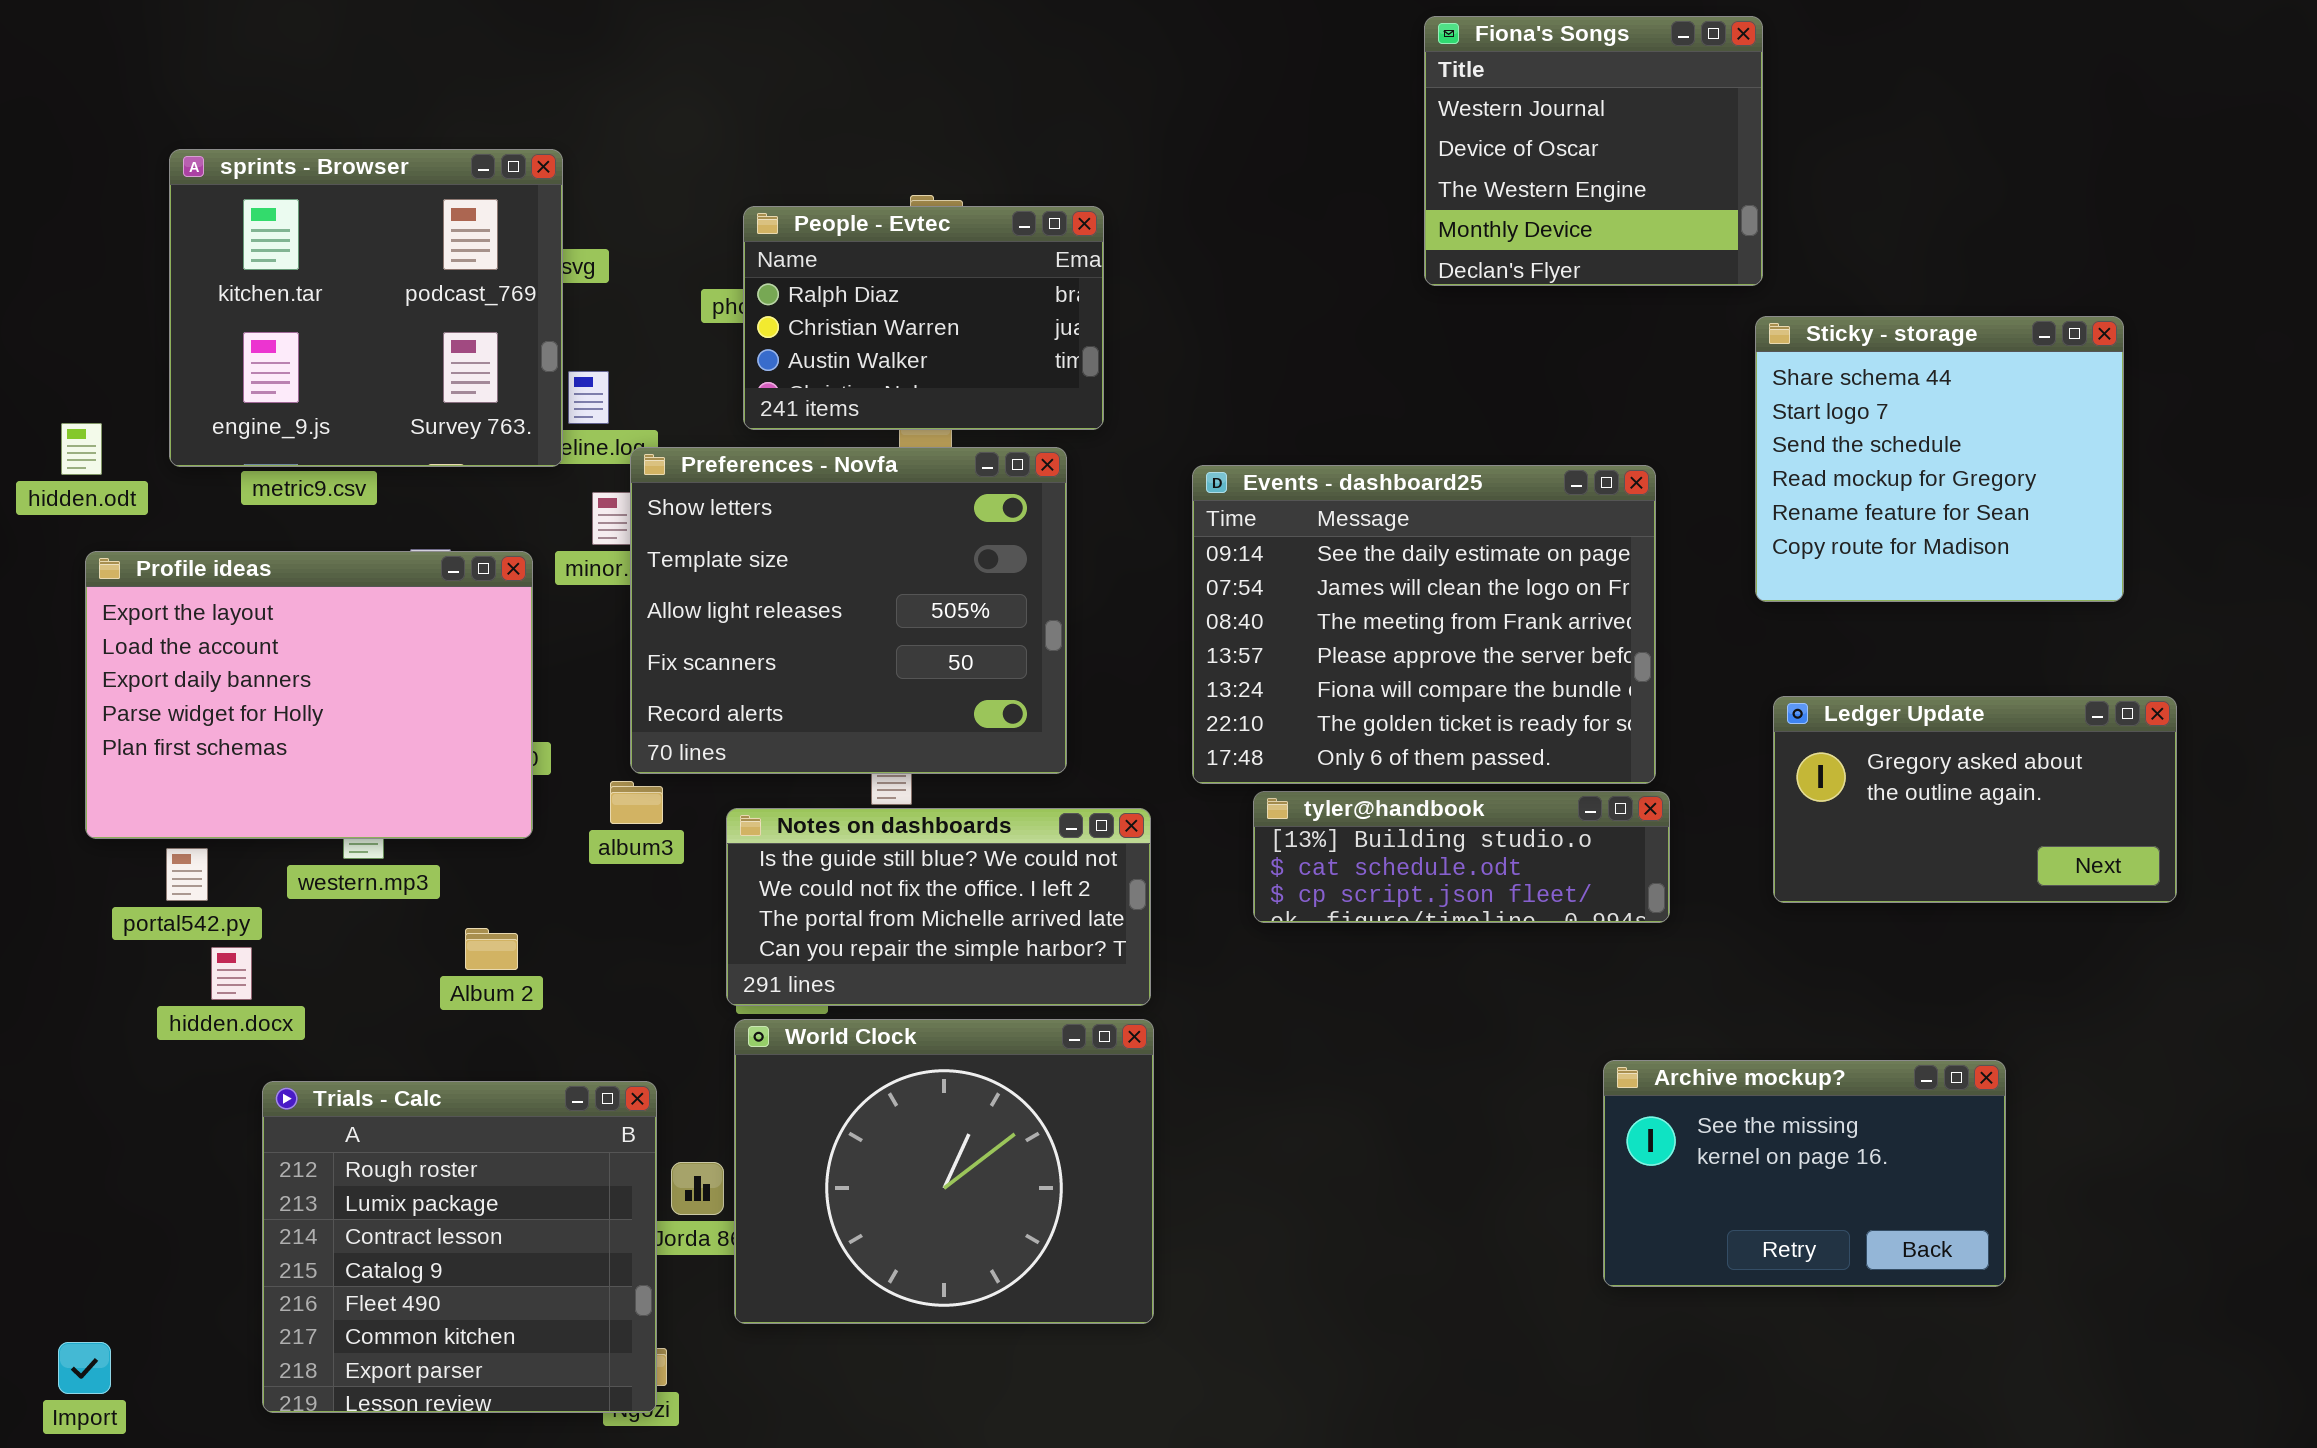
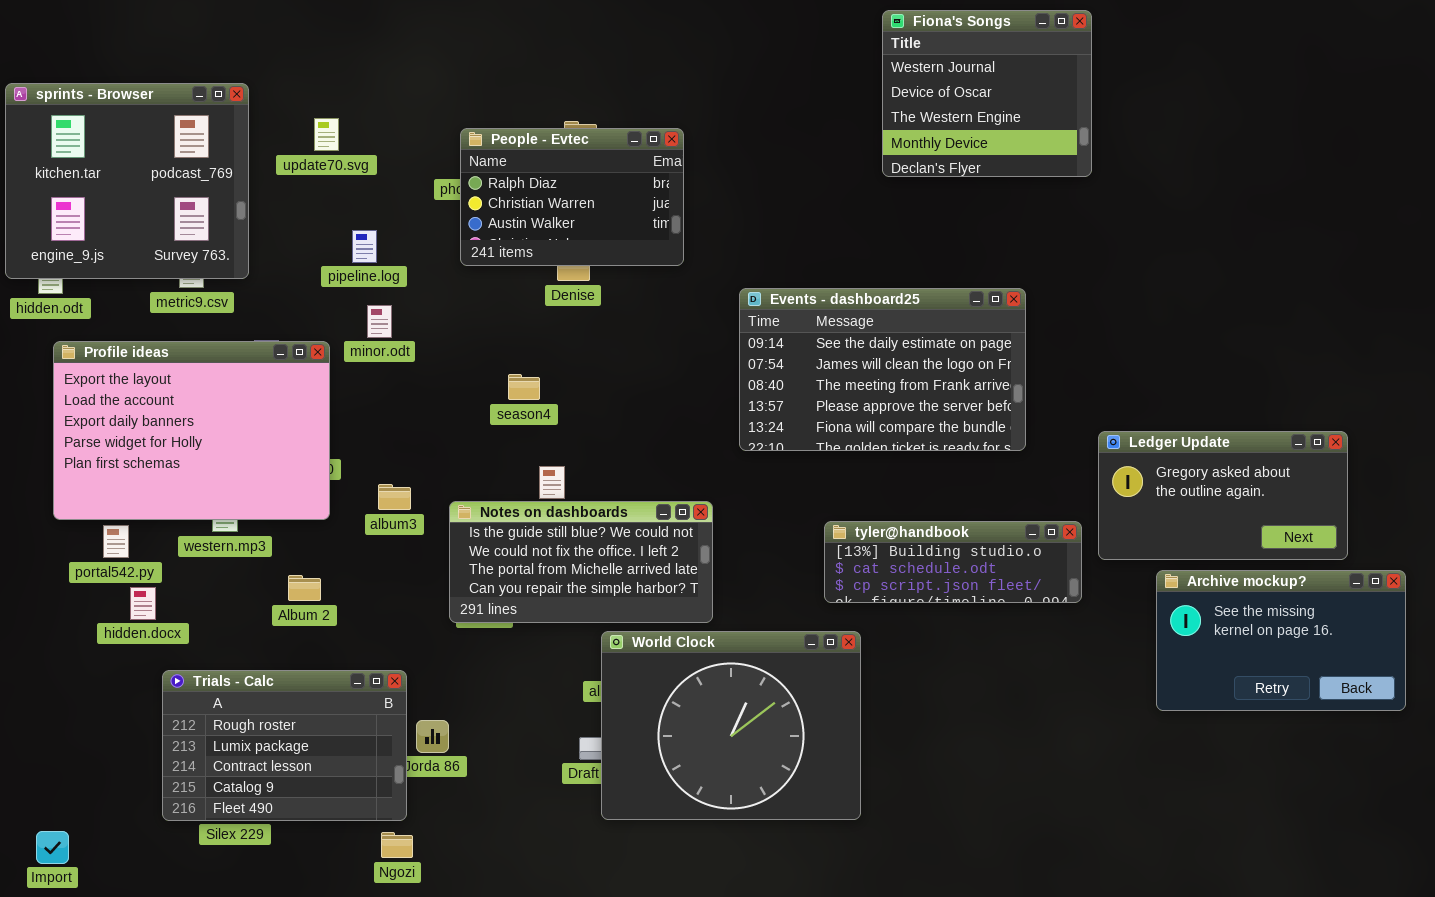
sprints - Browser: [169,149,563,467] -> [5,83,249,279], moved
Sticky - storage: [1755,316,2124,602] -> none, closed
Preferences - Novfa: [630,447,1067,774] -> none, closed
Events - dashboard25: [1192,465,1656,784] -> [739,288,1026,451], resized
tyler@handbook: [1253,791,1670,923] -> [824,521,1082,603], moved
World Clock: [734,1019,1154,1324] -> [601,631,861,820], moved
Archive mockup?: [1603,1060,2006,1287] -> [1156,570,1406,711], moved
Trials - Calc: [262,1081,657,1413] -> [162,670,407,821], resized

